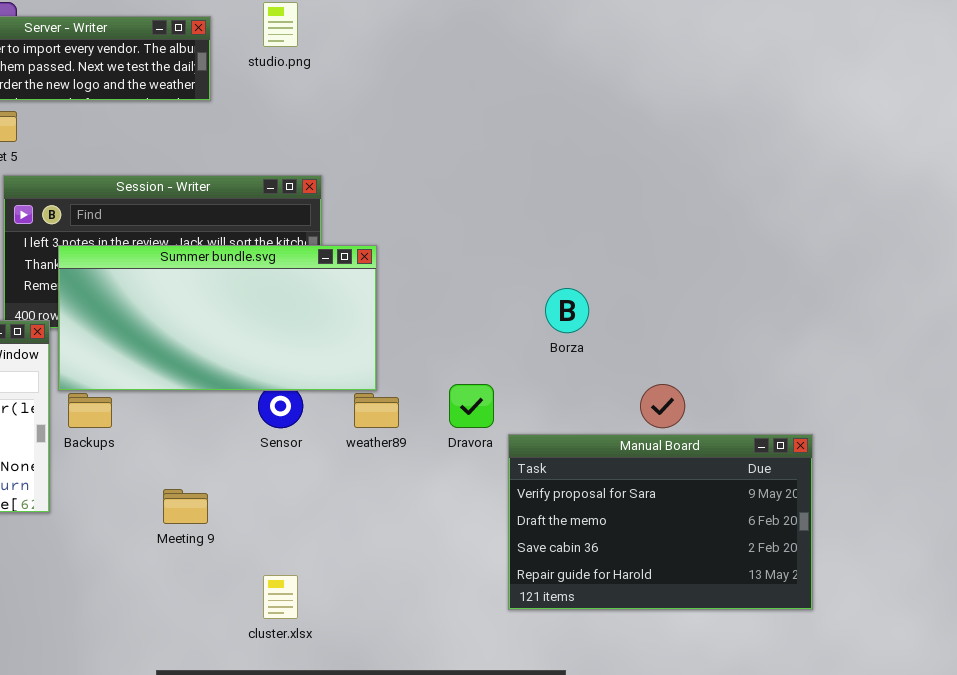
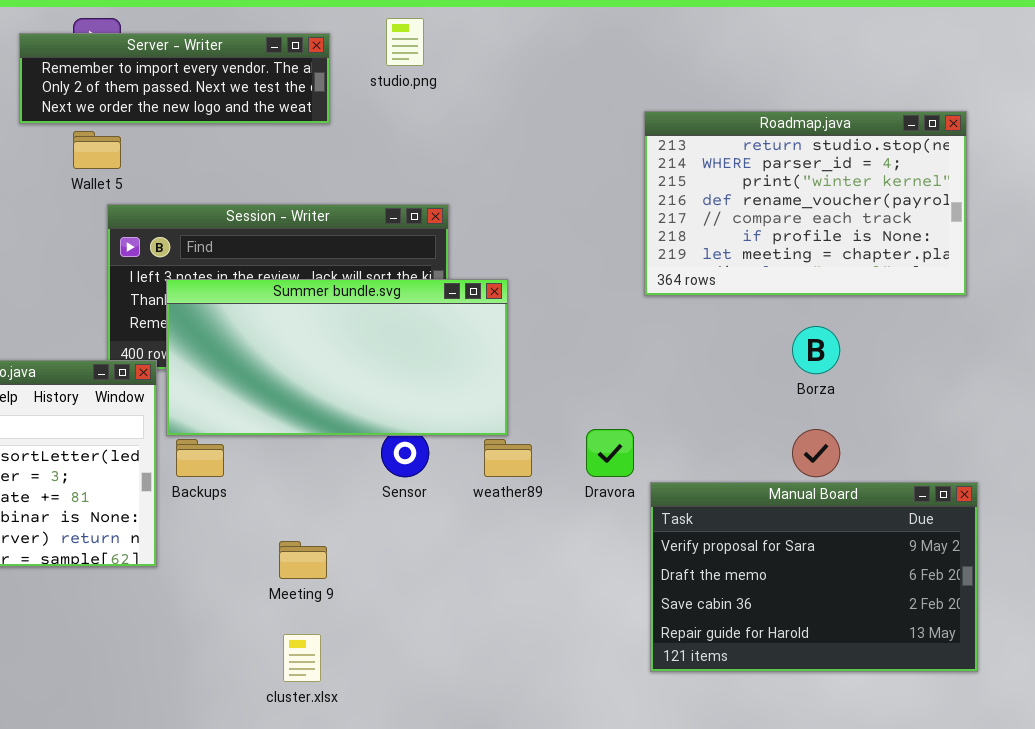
Roadmap.java: none -> [644,111,967,296], opened
Borza: [545,288,589,333] -> [792,326,840,374], moved
cluster.xlsx: [263,575,298,619] -> [283,634,321,682], moved

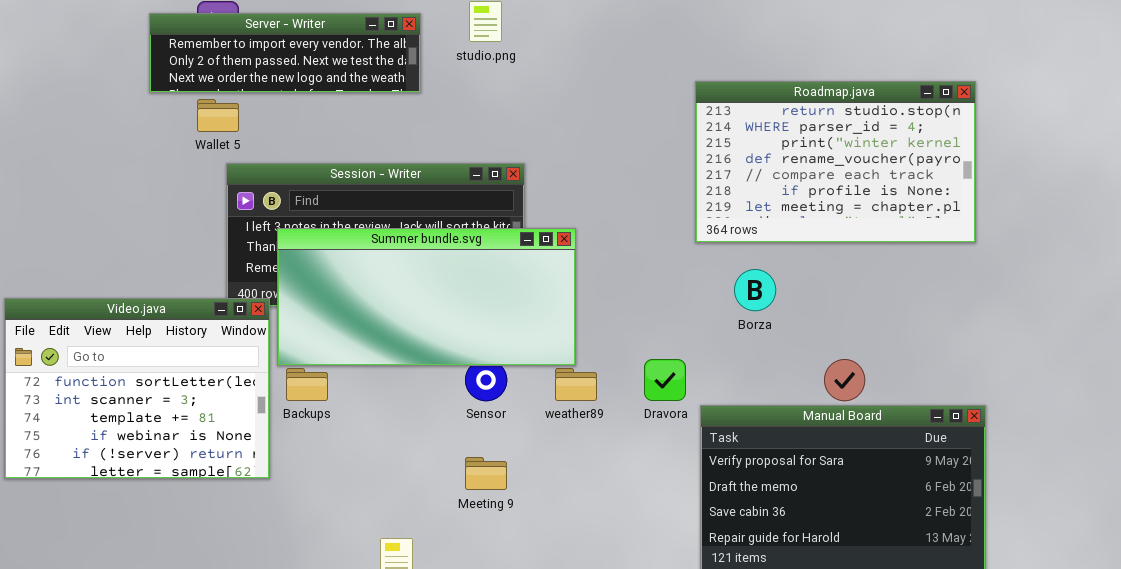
Borza: [792,326,840,374] -> [734,269,776,311], moved
Meeting 9: [279,541,327,579] -> [465,457,507,490], moved

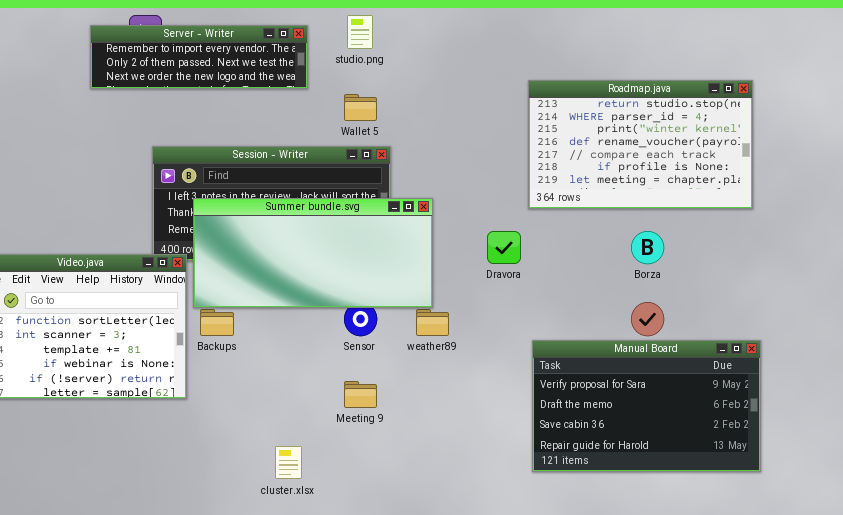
Wallet 5: [197,99,239,132] -> [344,94,377,121], moved
Borza: [734,269,776,311] -> [631,231,664,264], moved
Dravora: [644,359,686,401] -> [487,231,521,264], moved

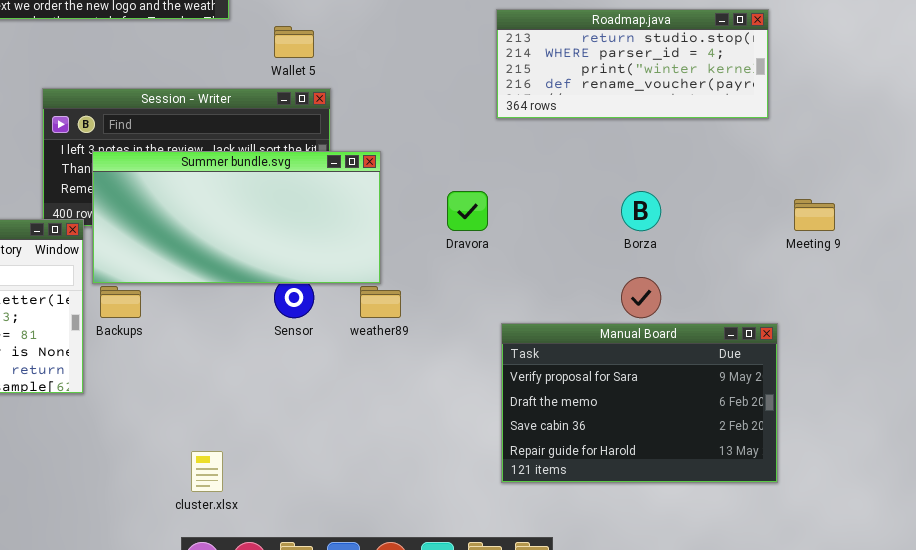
Roadmap.java: [528,80,753,209] -> [496,9,769,119], resized
Meeting 9: [344,381,377,408] -> [794,199,835,231], moved

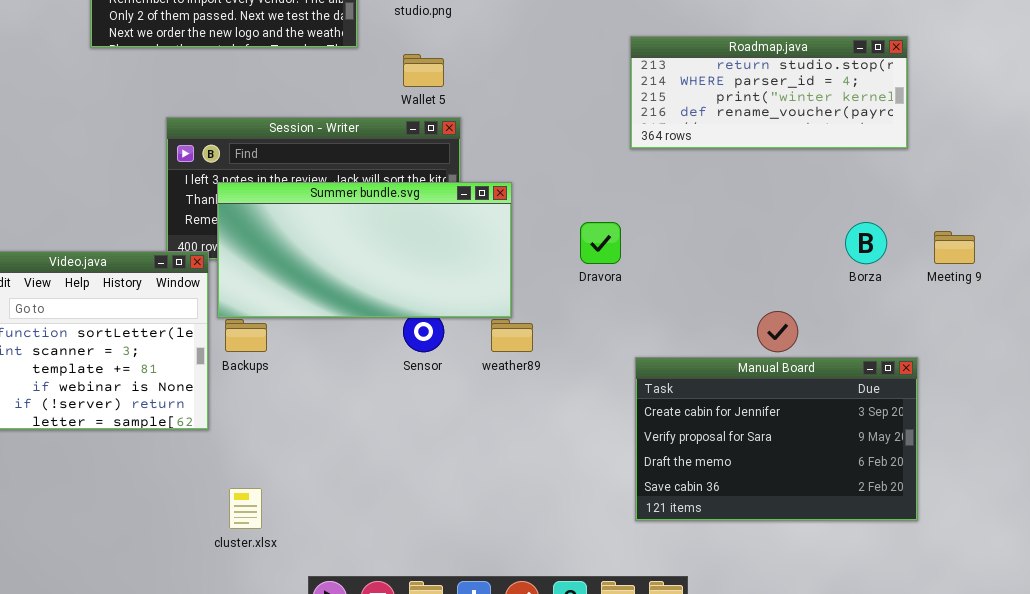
Borza: [621,191,661,231] -> [845,222,887,264], moved
Manual Board: [501,323,778,483] -> [635,357,918,521], scrolled up 1 row
cluster.xlsx: [191,451,223,492] -> [229,488,262,529], moved

